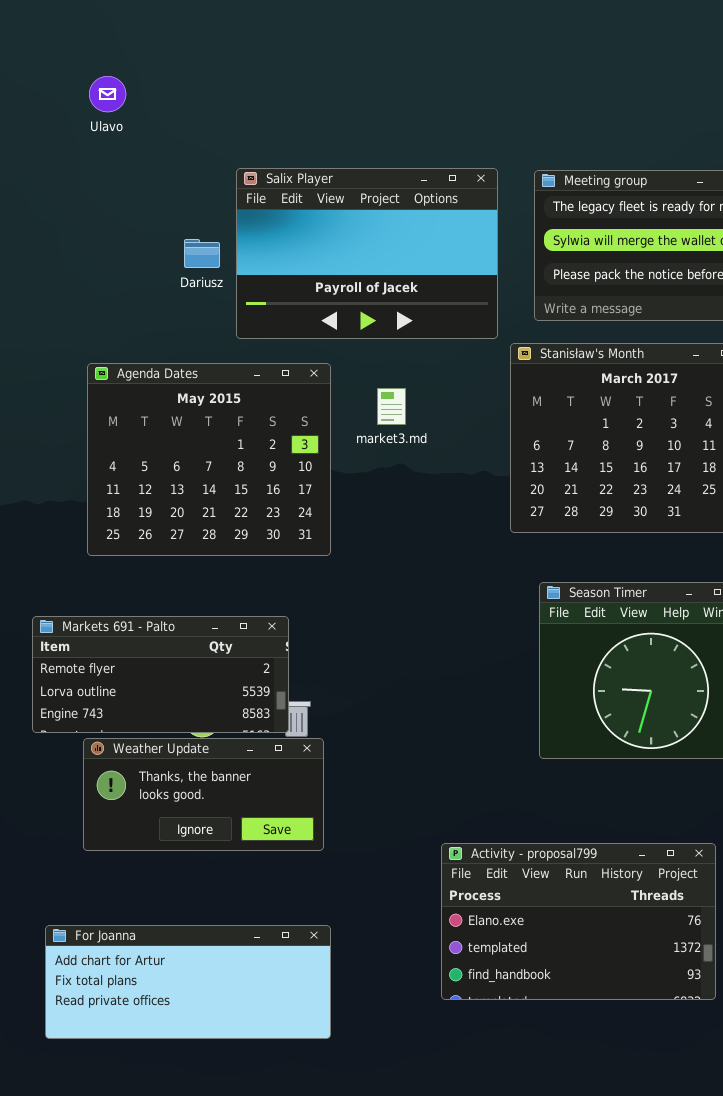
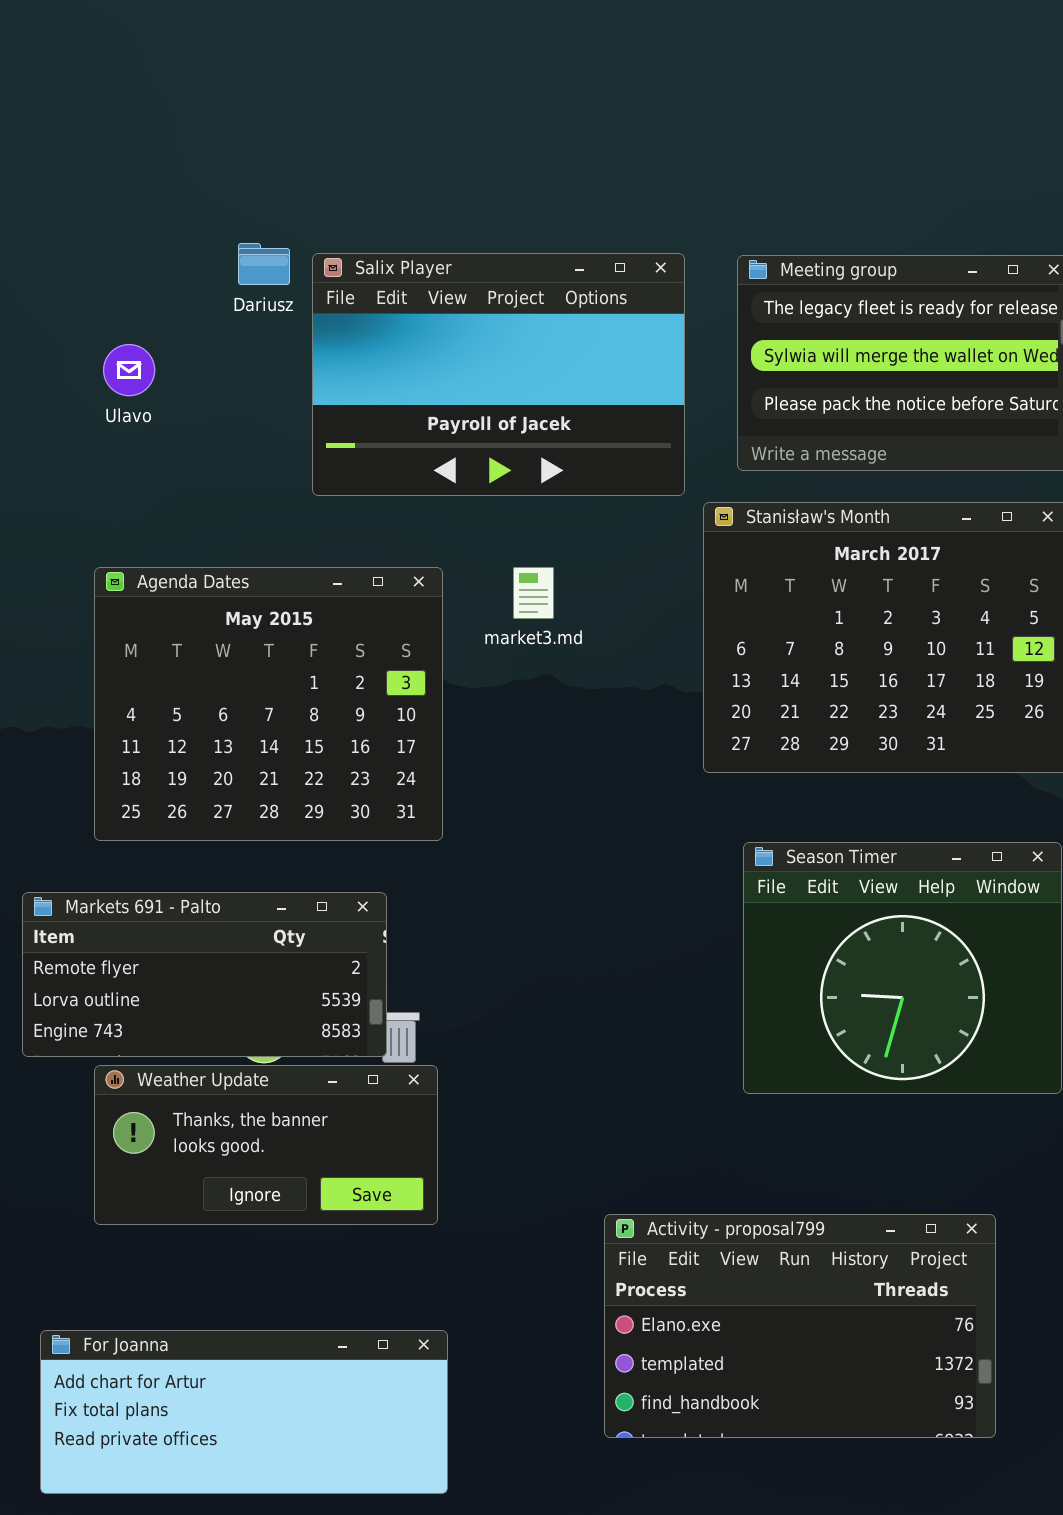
Ulavo: [89,76,126,112] -> [103,344,155,396], moved
Dariusz: [184,239,220,268] -> [238,243,290,285], moved
Agenda Dates: [87,363,331,556] -> [94,567,443,841], moved

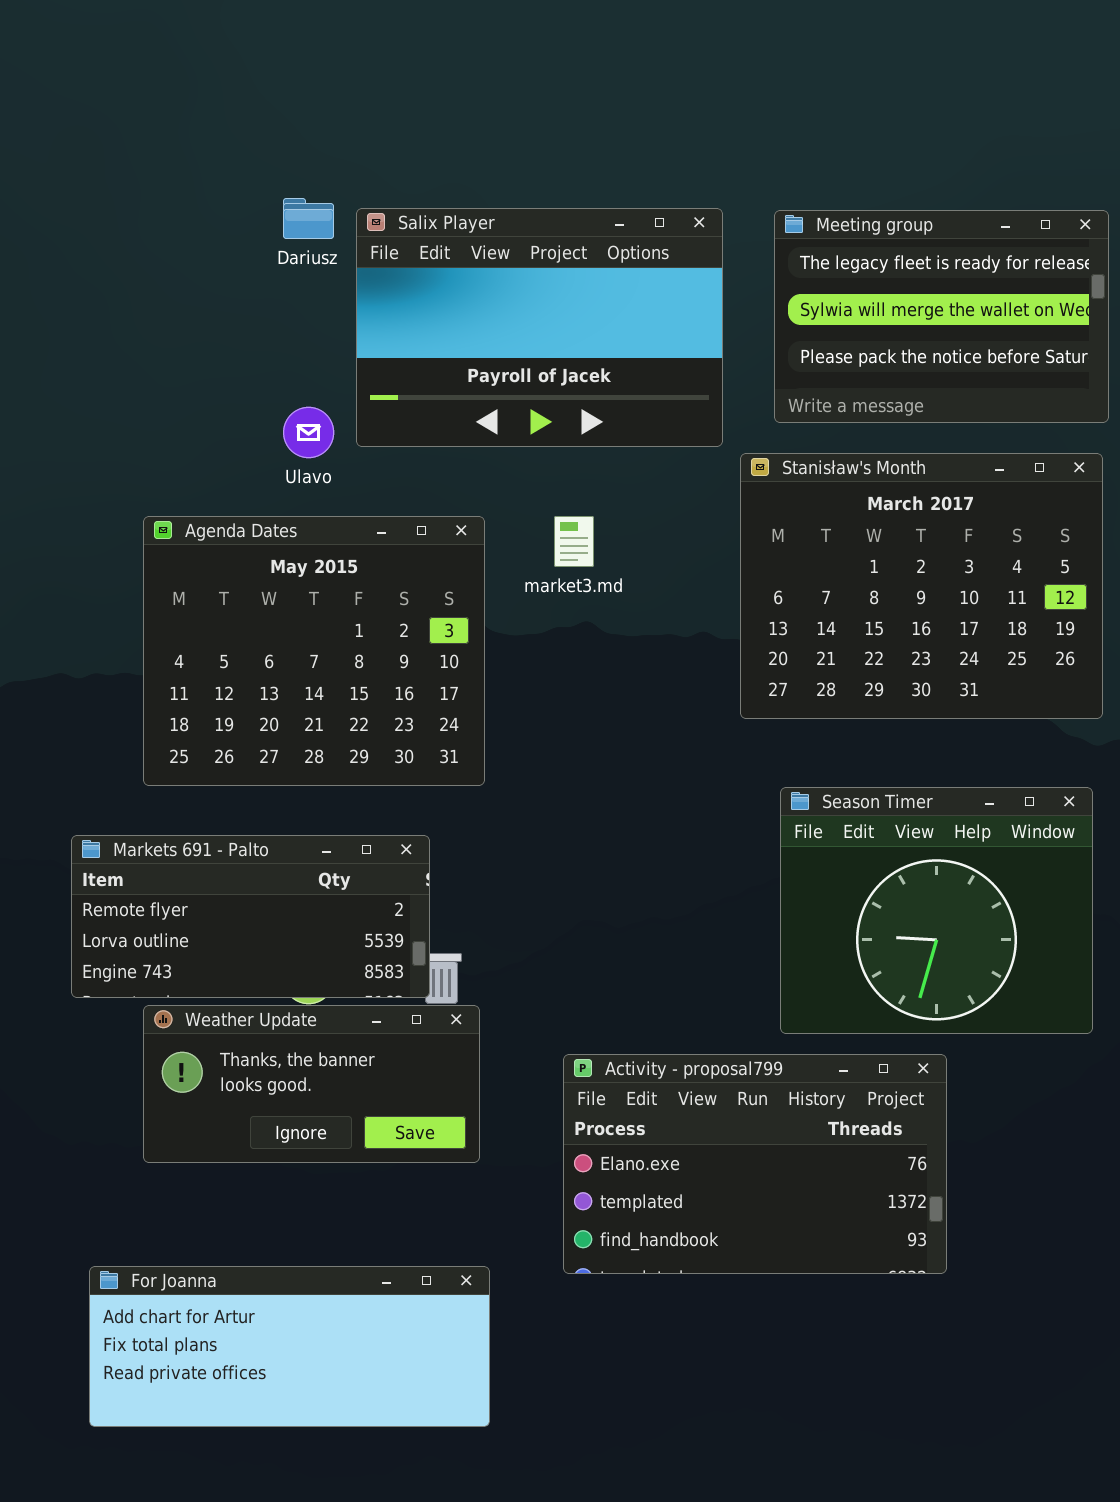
Ulavo: [103,344,155,396] -> [283,407,334,458], moved
Activity - proposal799: [604,1214,996,1438] -> [563,1054,947,1274], moved

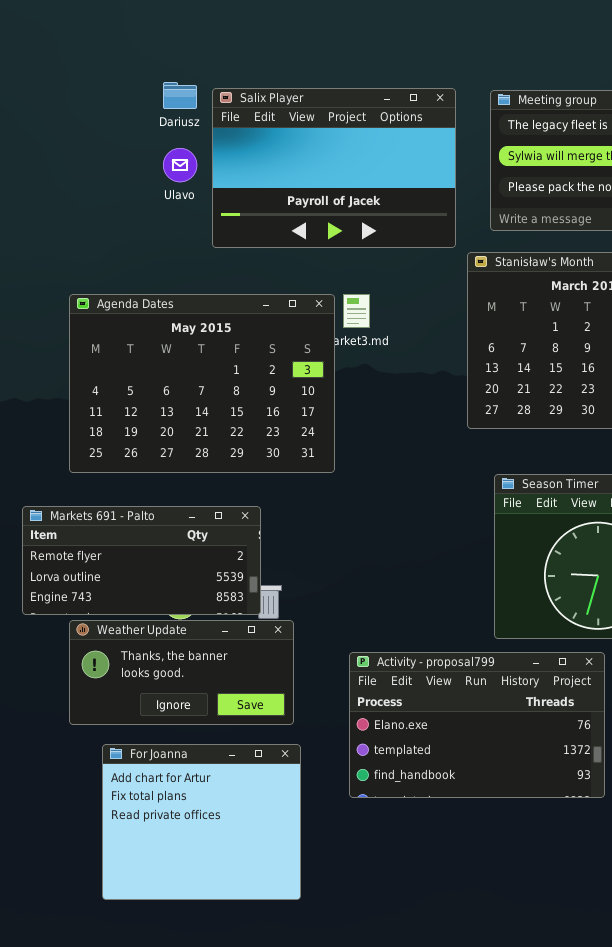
Ulavo: [283,407,334,458] -> [163,148,197,182], moved
Agenda Dates: [143,516,485,786] -> [69,294,335,473], resized
For Joanna: [89,1266,490,1427] -> [102,744,301,900], resized

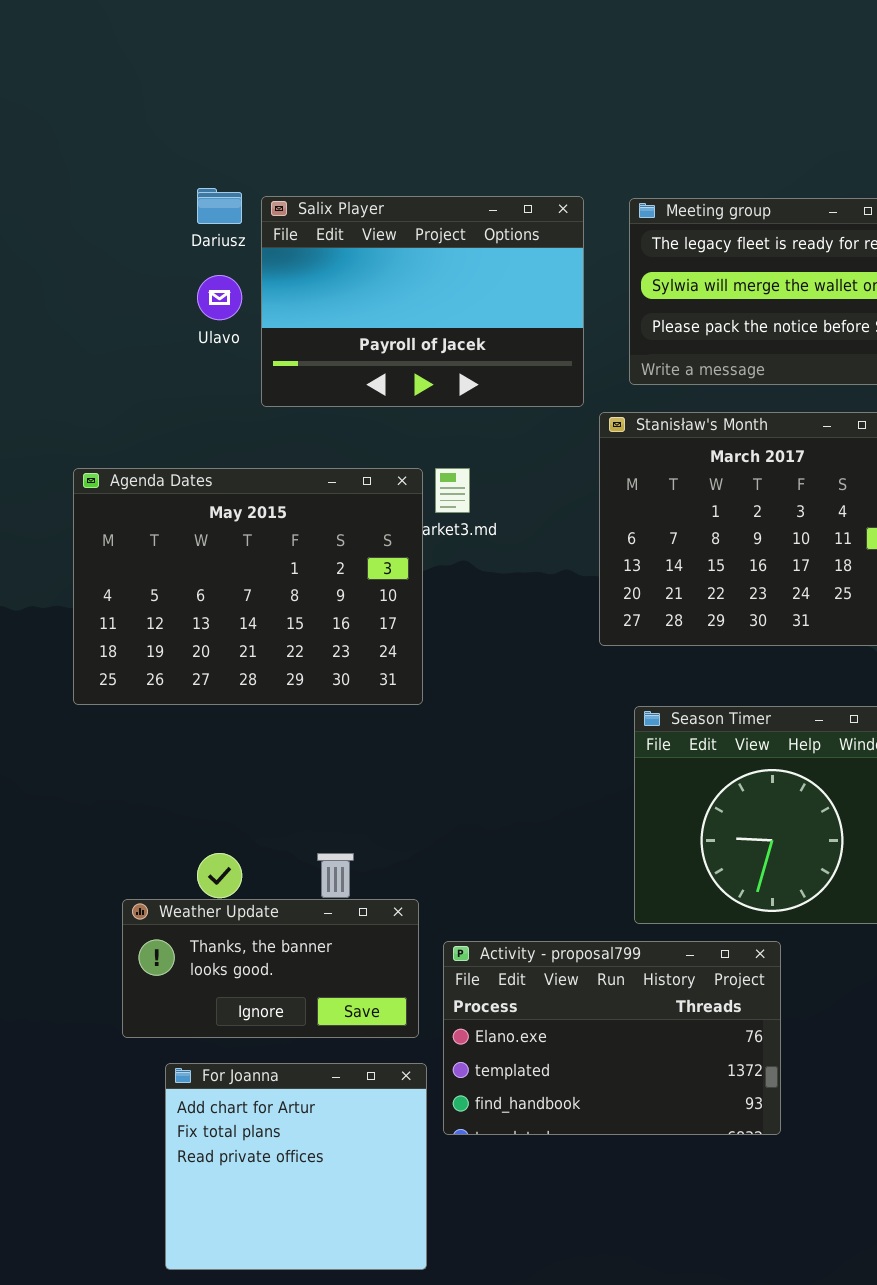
Markets 691 - Palto: [22,506,261,615] -> none, closed
Weather Update: [69,620,294,725] -> [122,899,419,1038], moved
For Joanna: [102,744,301,900] -> [165,1063,427,1270], moved

